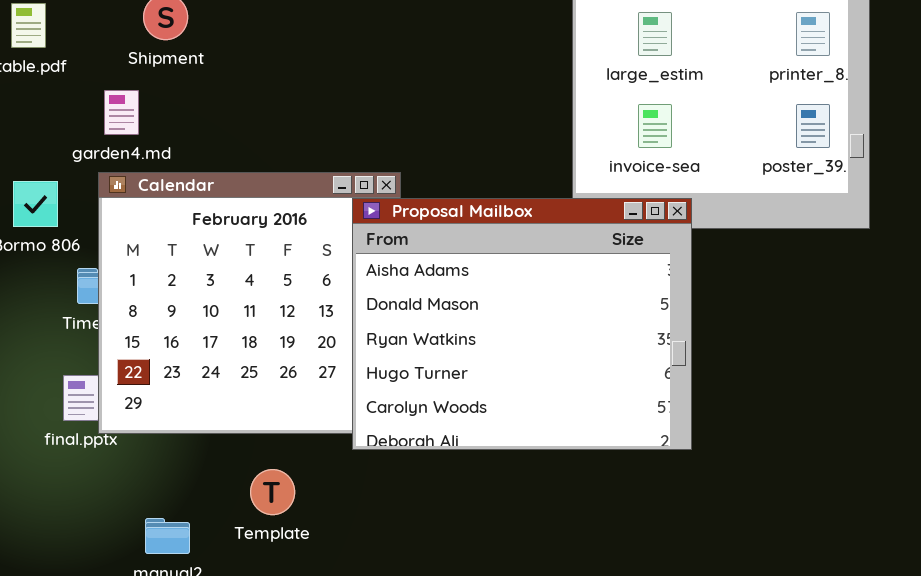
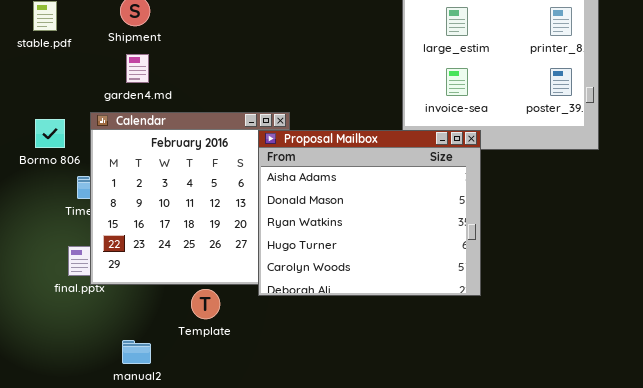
garden4.md: [104,90,139,135] -> [126,54,149,83], moved
Template: [250,469,295,515] -> [191,289,220,319], moved

